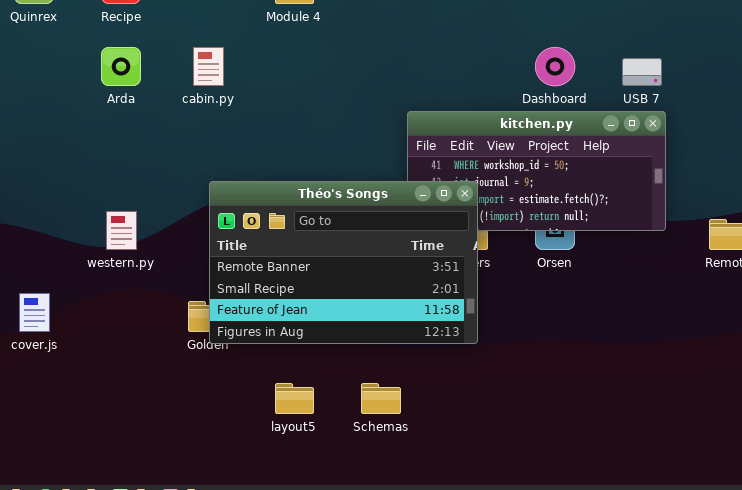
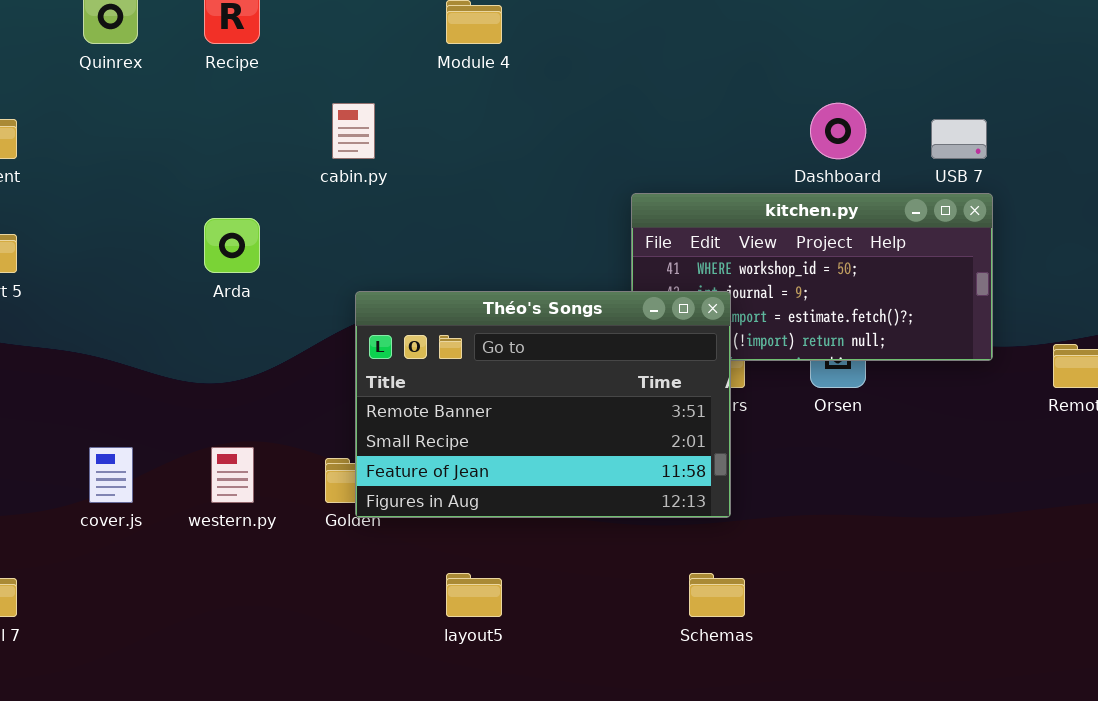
Arda: [101,47,141,86] -> [204,218,260,273], moved
western.py: [106,211,137,250] -> [211,447,254,503], moved
Schemas: [361,383,401,414] -> [689,573,745,617], moved

